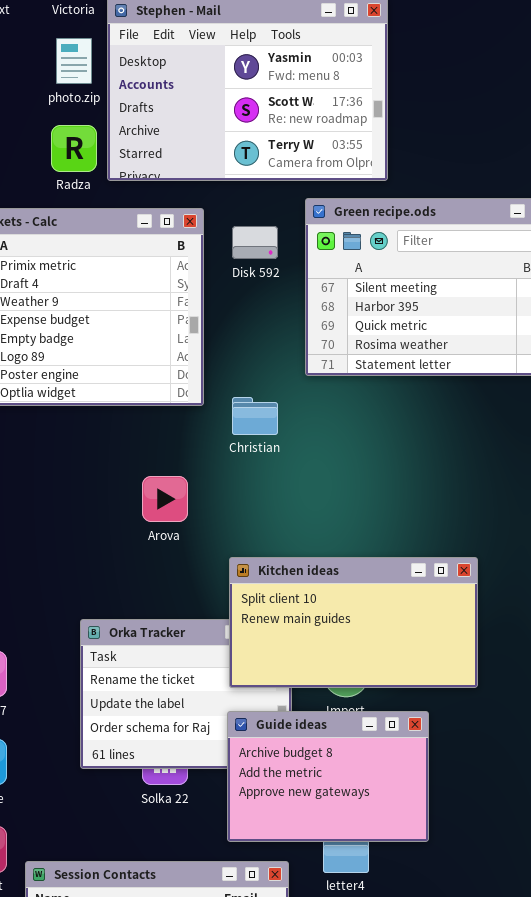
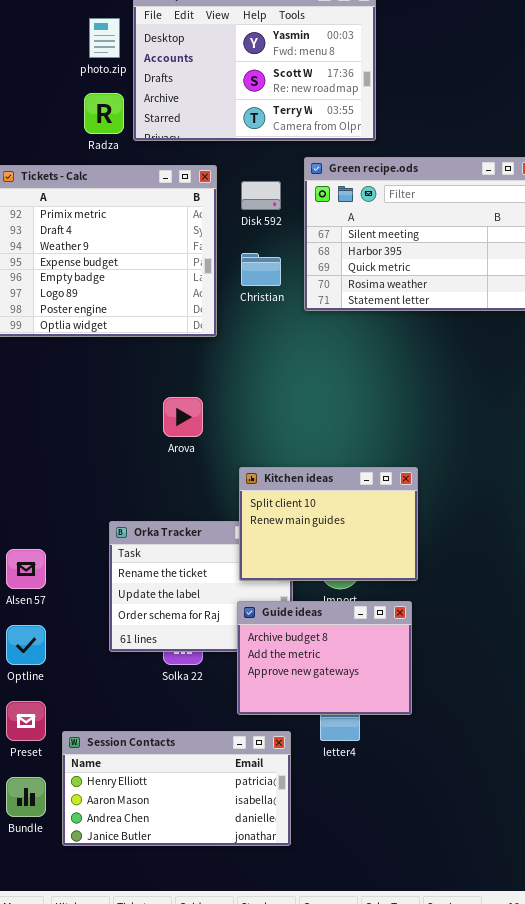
Christian: [232,397,278,435] -> [241,253,281,286], moved
Kitchen ideas: [229,557,478,688] -> [239,467,418,581], resized

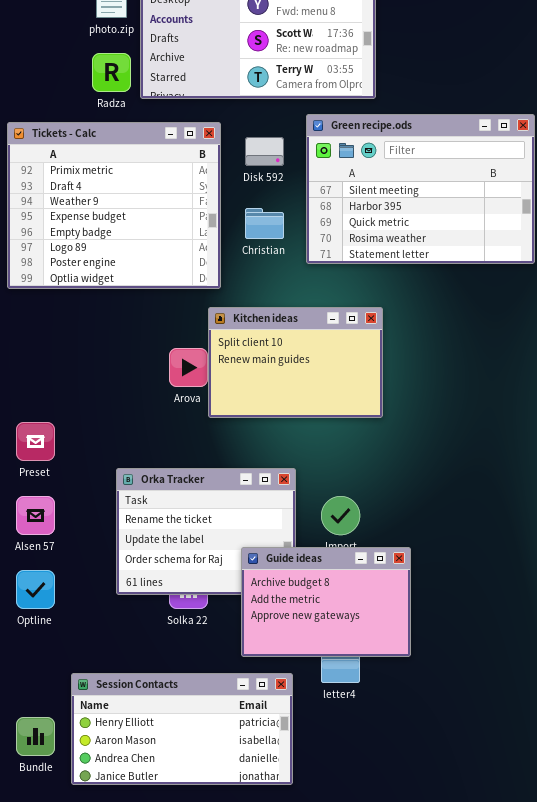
Kitchen ideas: [239,467,418,581] -> [208,307,383,418], moved
Preset: [6,701,46,741] -> [16,422,55,461], moved

